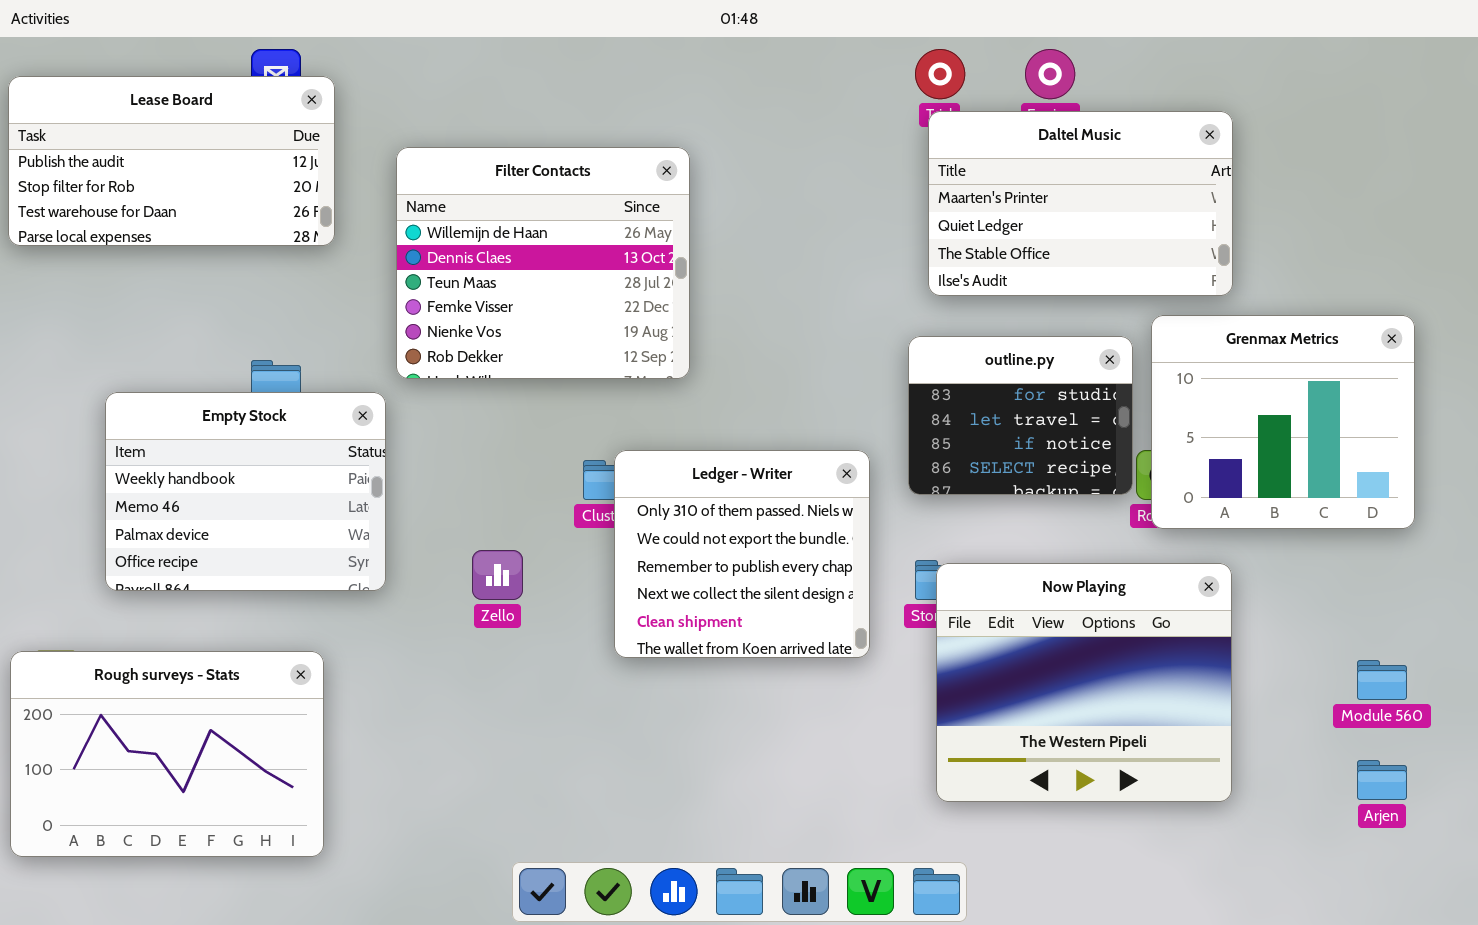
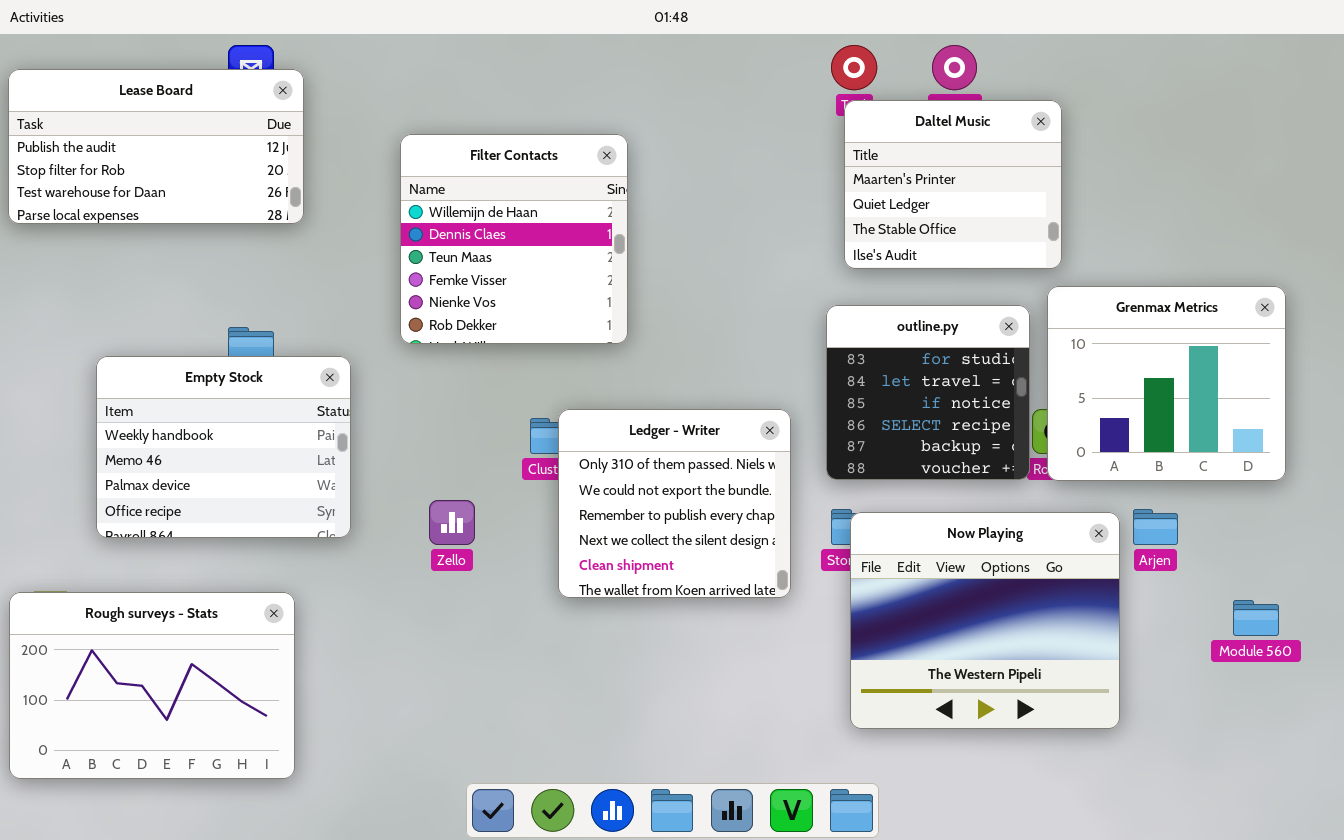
Daltel Music: [928,111,1233,296] -> [844,100,1062,269], resized
Filter Contacts: [396,147,690,379] -> [400,134,628,344], resized
outline.py: [908,336,1133,495] -> [826,305,1030,480], resized
Arjen: [1357,760,1407,800] -> [1133,509,1178,545], moved

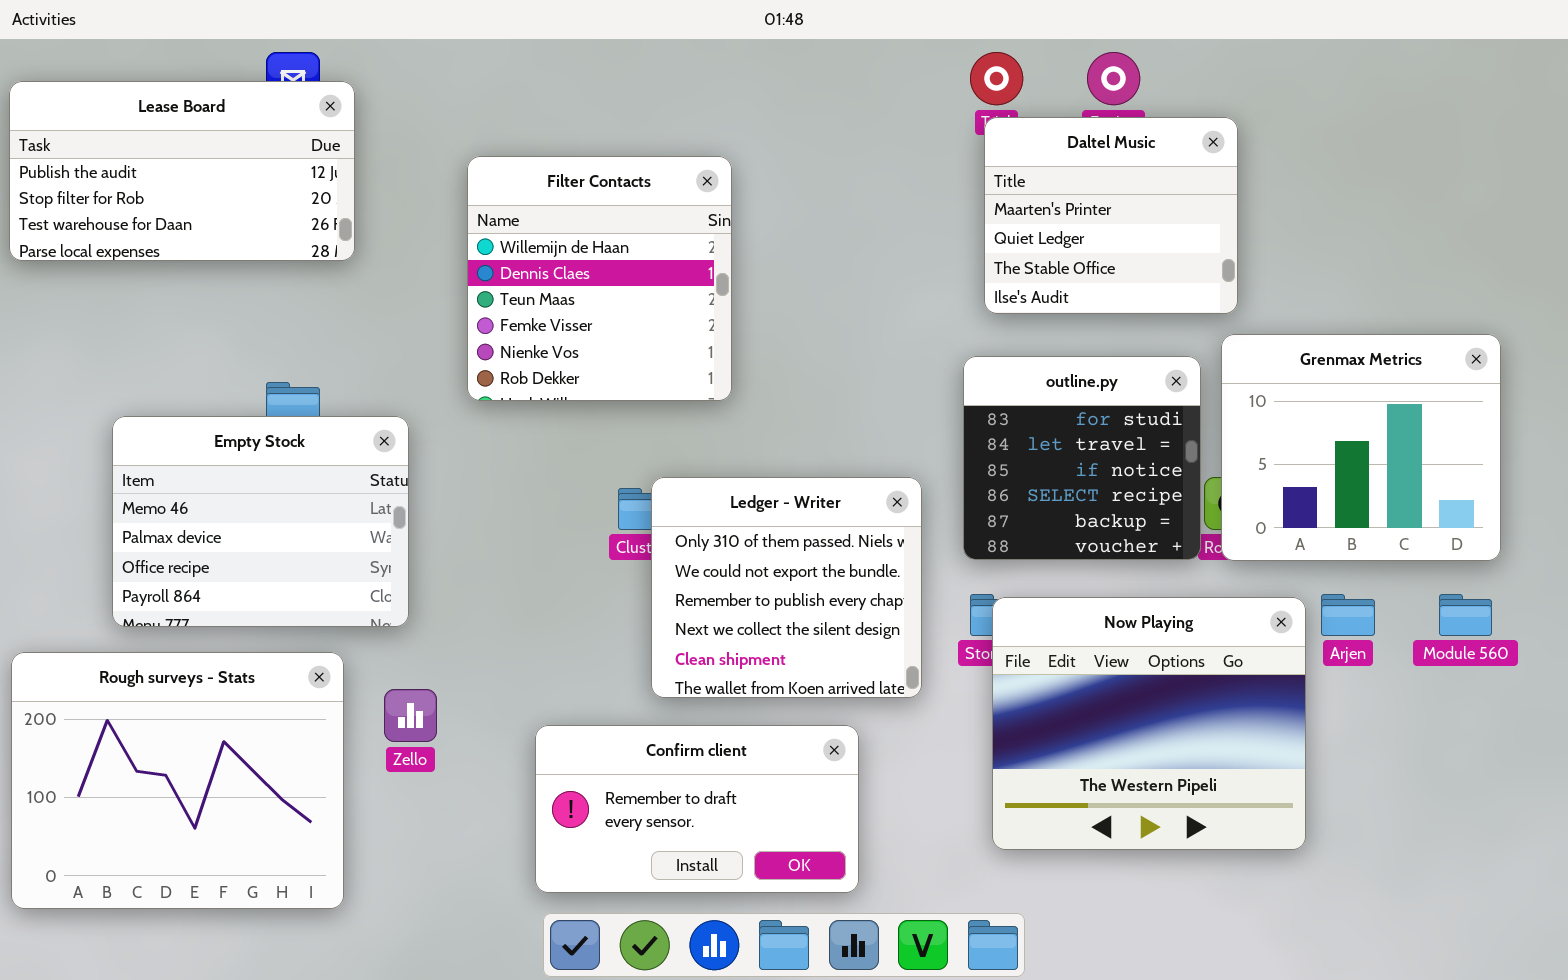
Empty Stock: [96,356,351,538] -> [112,416,409,627], scrolled down 1 row
Zello: [429,500,475,545] -> [384,689,437,742], moved
Rough surveys - Stats: [9,592,295,779] -> [11,652,344,909], resized
Module 560: [1233,600,1279,636] -> [1439,594,1492,636], moved
Confirm client: none -> [535,725,859,893], opened

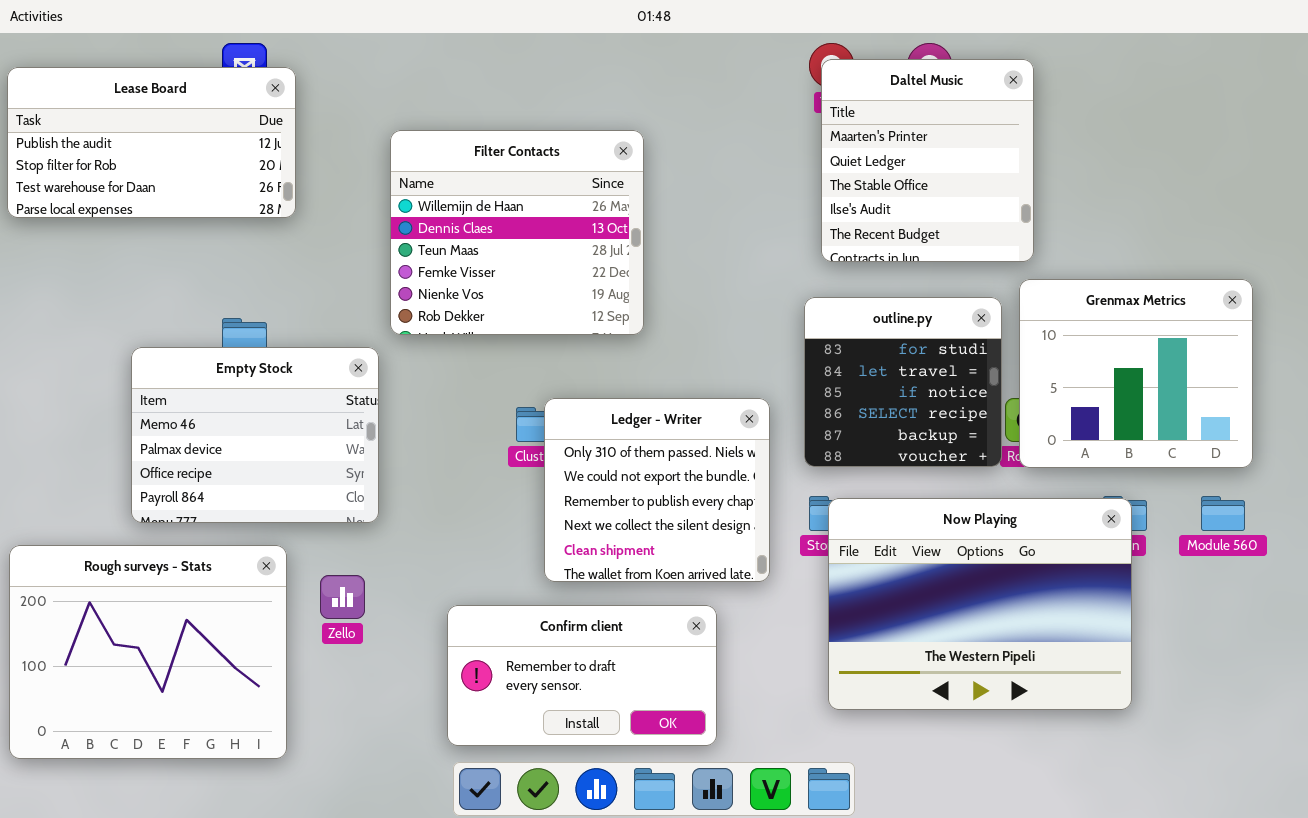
Daltel Music: [984,117,1238,314] -> [821,59,1034,262], resized
Filter Contacts: [467,156,732,401] -> [390,130,644,335], resized
Empty Stock: [112,416,409,627] -> [131,347,379,523], moved
Now Playing: [992,597,1306,850] -> [828,498,1132,710], resized

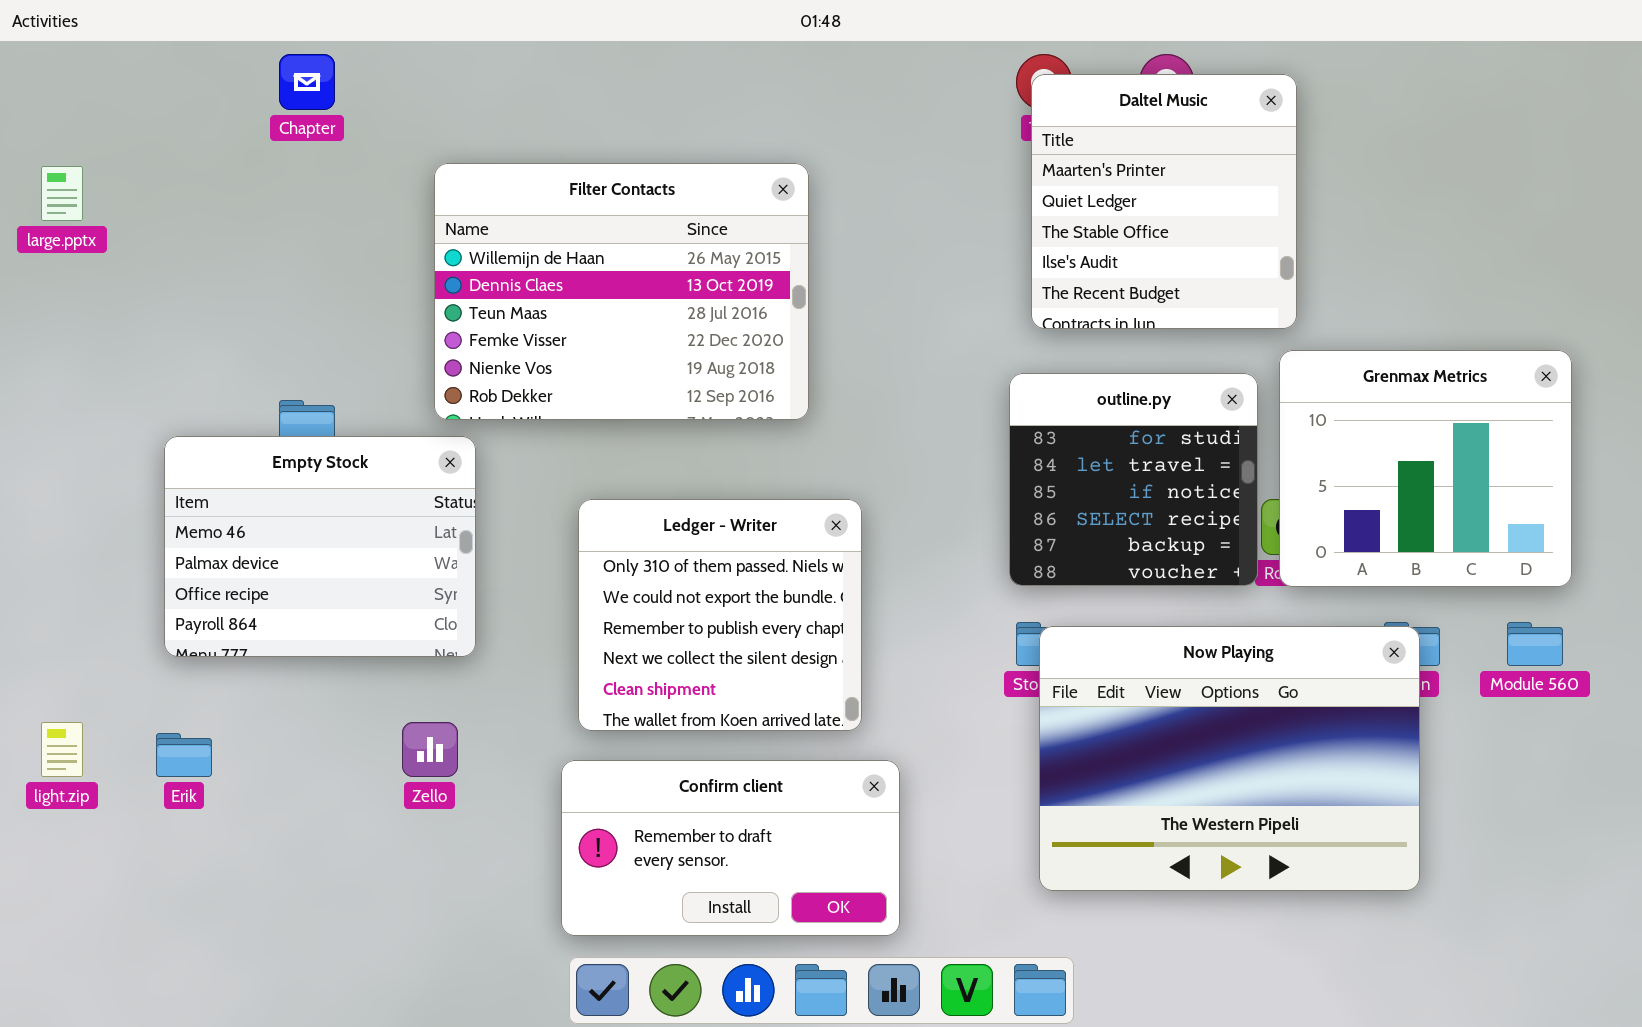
Lease Board: [7,67,296,218] -> none, closed
Filter Contacts: [390,130,644,335] -> [434,163,809,420], resized
Ledger - Writer: [544,398,770,582] -> [578,499,862,731], moved
Rough surveys - Stats: [9,545,287,759] -> none, closed

